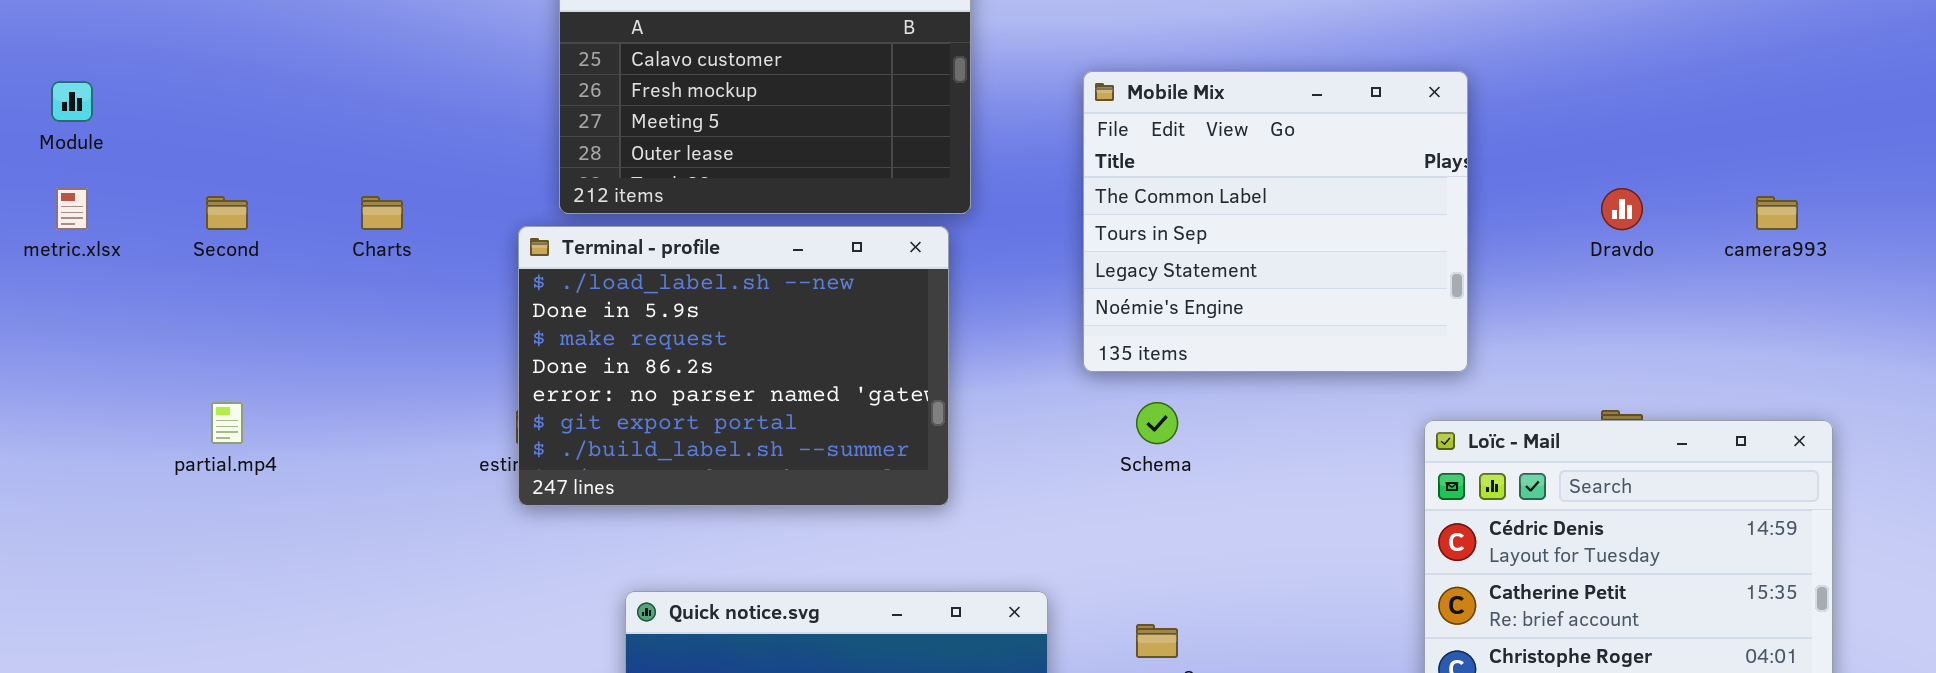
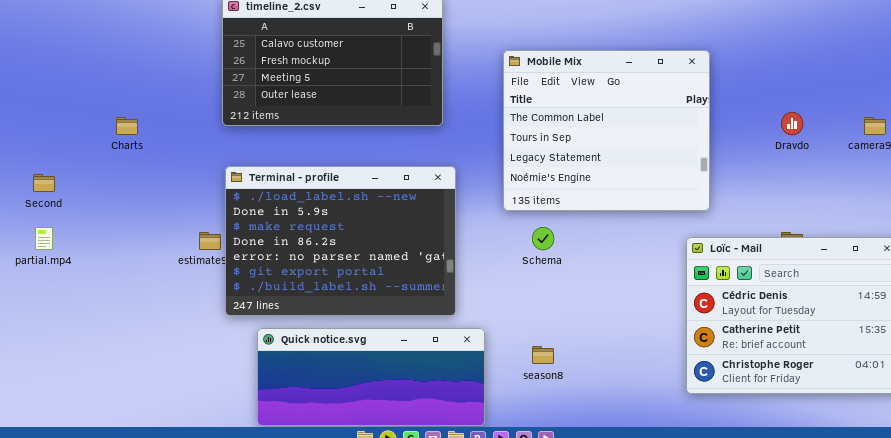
Second: [206,196,248,230] -> [33,174,55,192], moved
Terminal - profile: [518,226,949,506] -> [225,166,456,316], moved

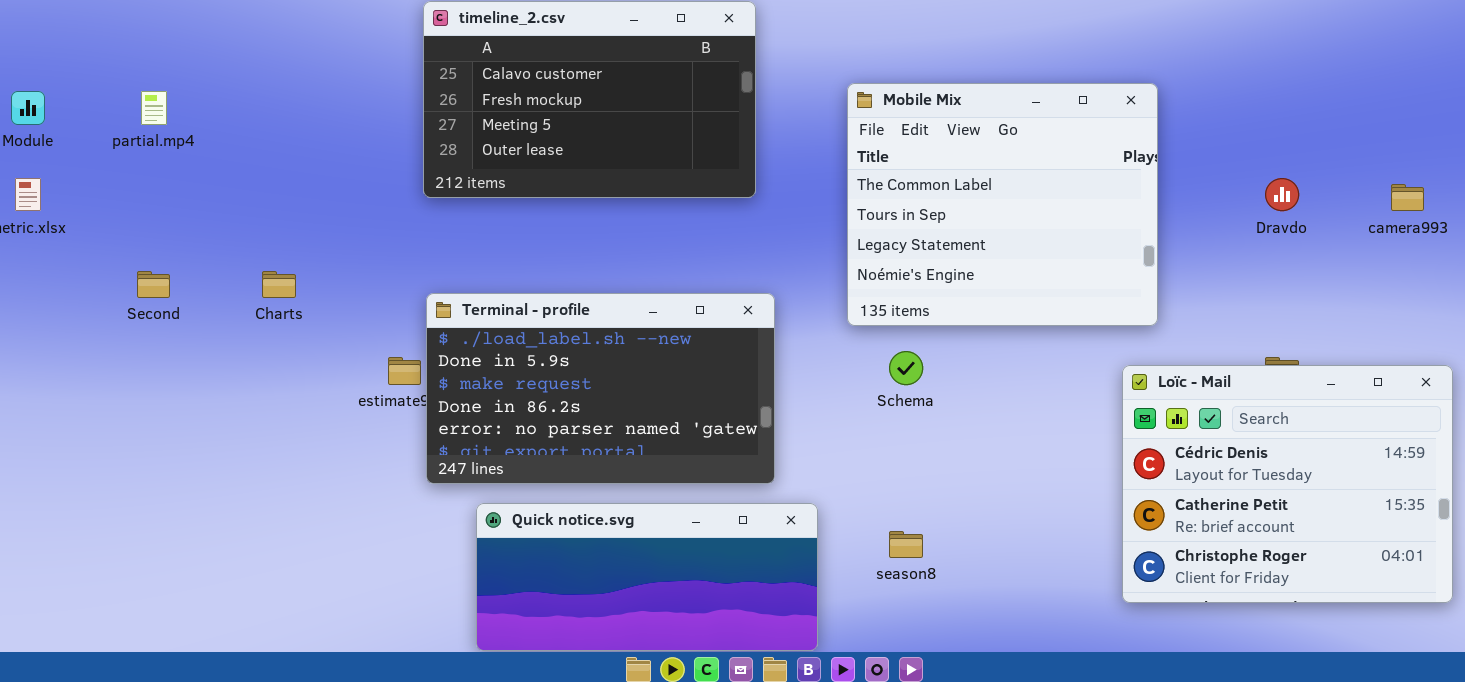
Charts: [116,117,138,135] -> [262,271,296,298], moved
Terminal - profile: [225,166,456,316] -> [426,293,775,484], resized
partial.mp4: [35,227,53,250] -> [141,91,167,125], moved

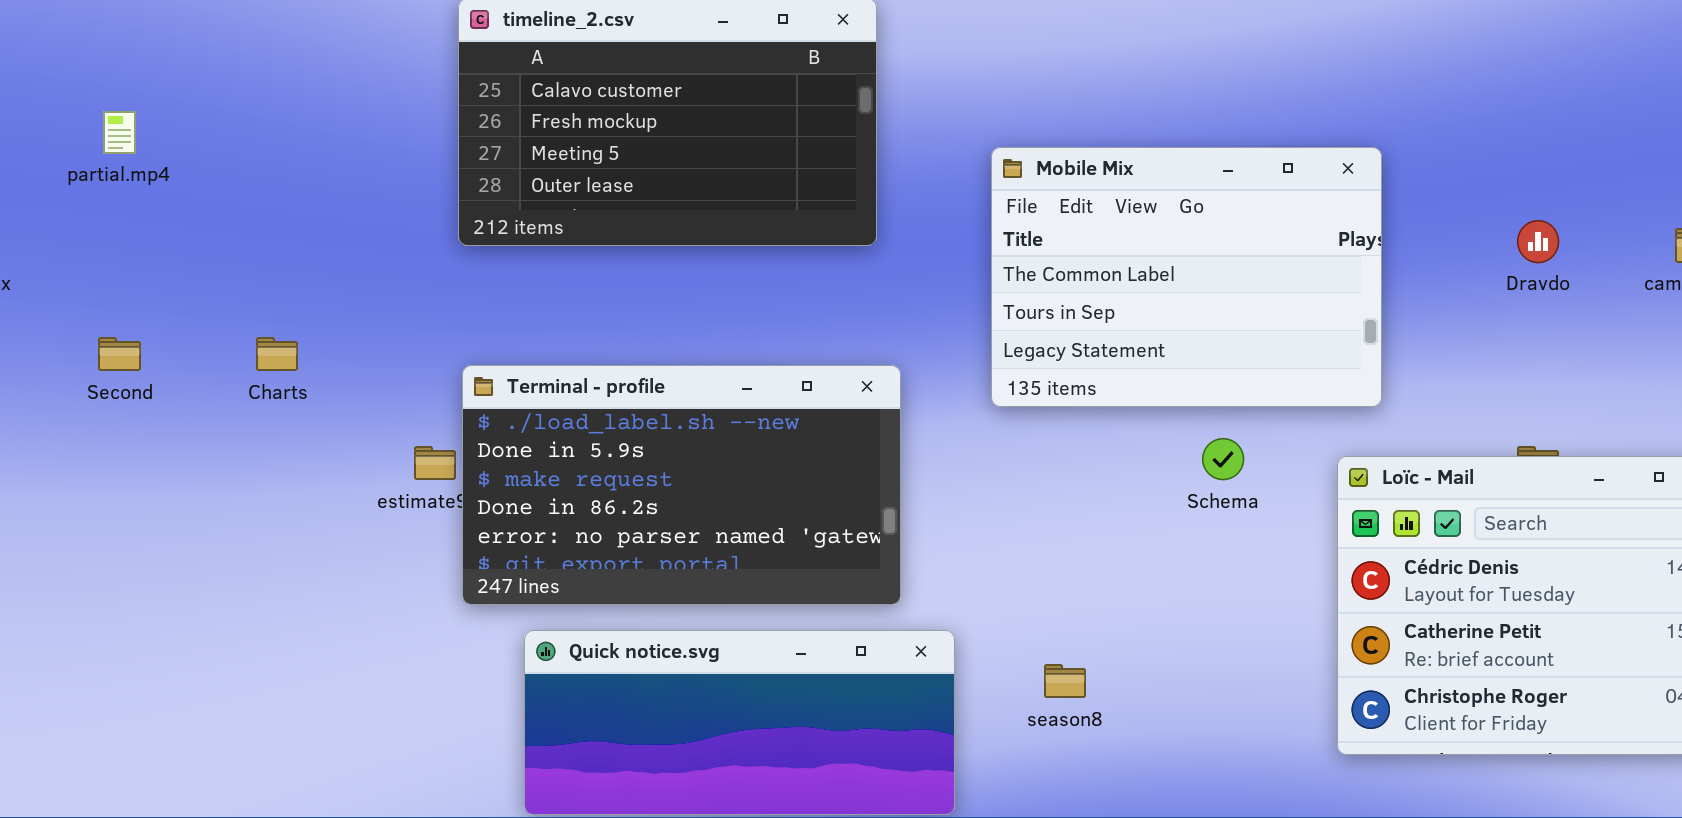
Mobile Mix: [847,83,1158,326] -> [991,147,1382,407], resized
Schema: [889,351,923,385] -> [1202,438,1244,480], moved

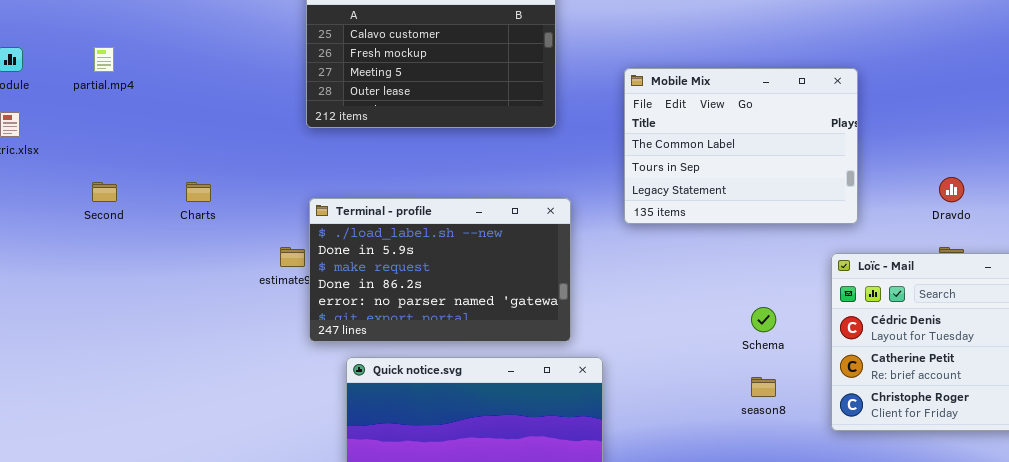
Dravdo: [1517,220,1559,263] -> [939,177,964,202], moved
Schema: [1202,438,1244,480] -> [751,307,776,332], moved
season8: [1044,664,1086,698] -> [751,377,776,397], moved

